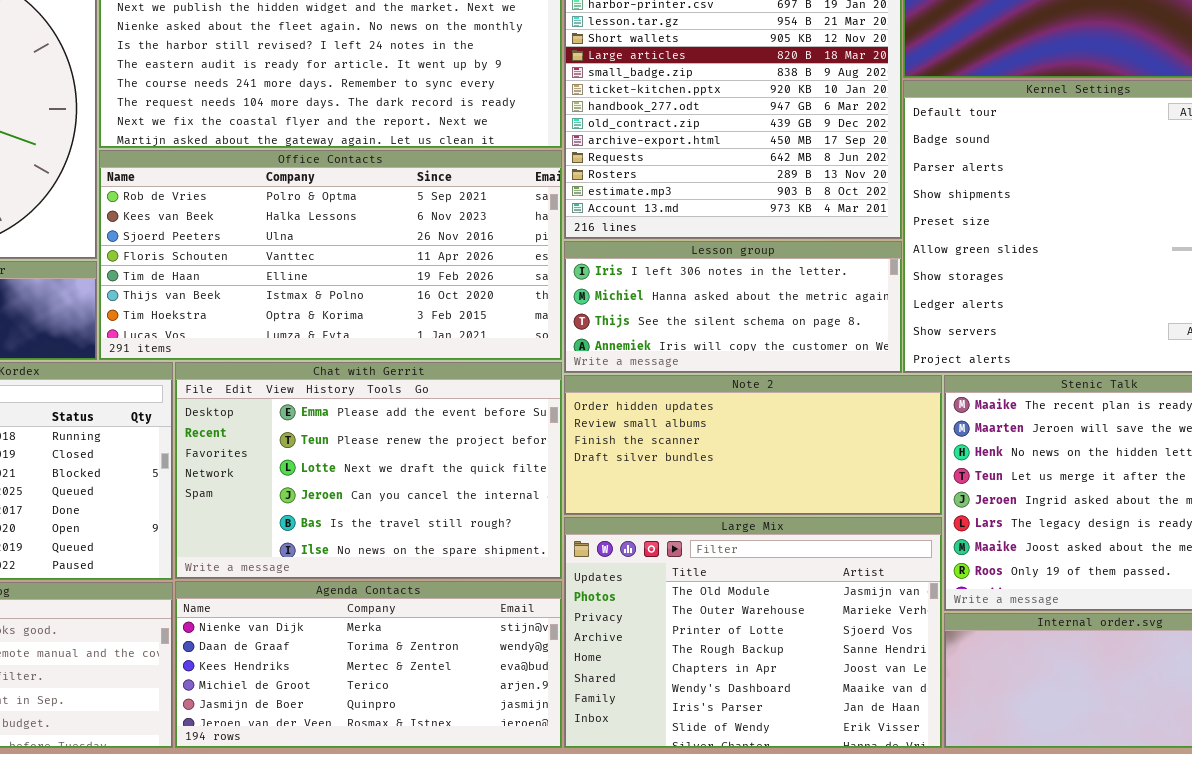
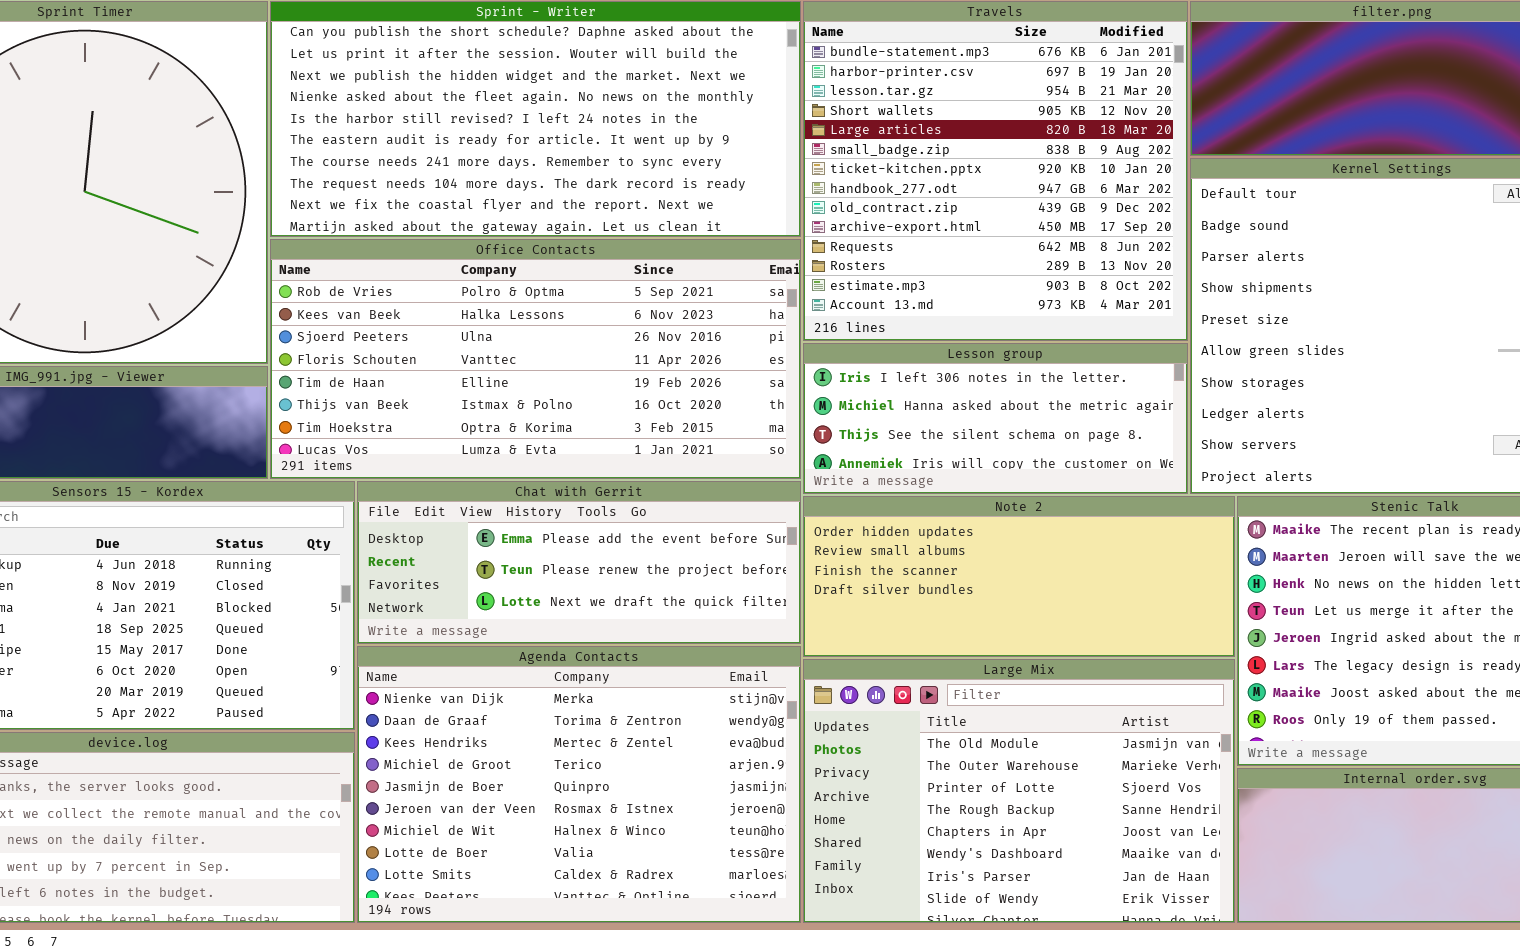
Chat with Gerrit: [175,362,562,579] -> [357,481,801,644], resized
Agenda Contacts: [175,581,562,748] -> [357,646,801,923], resized

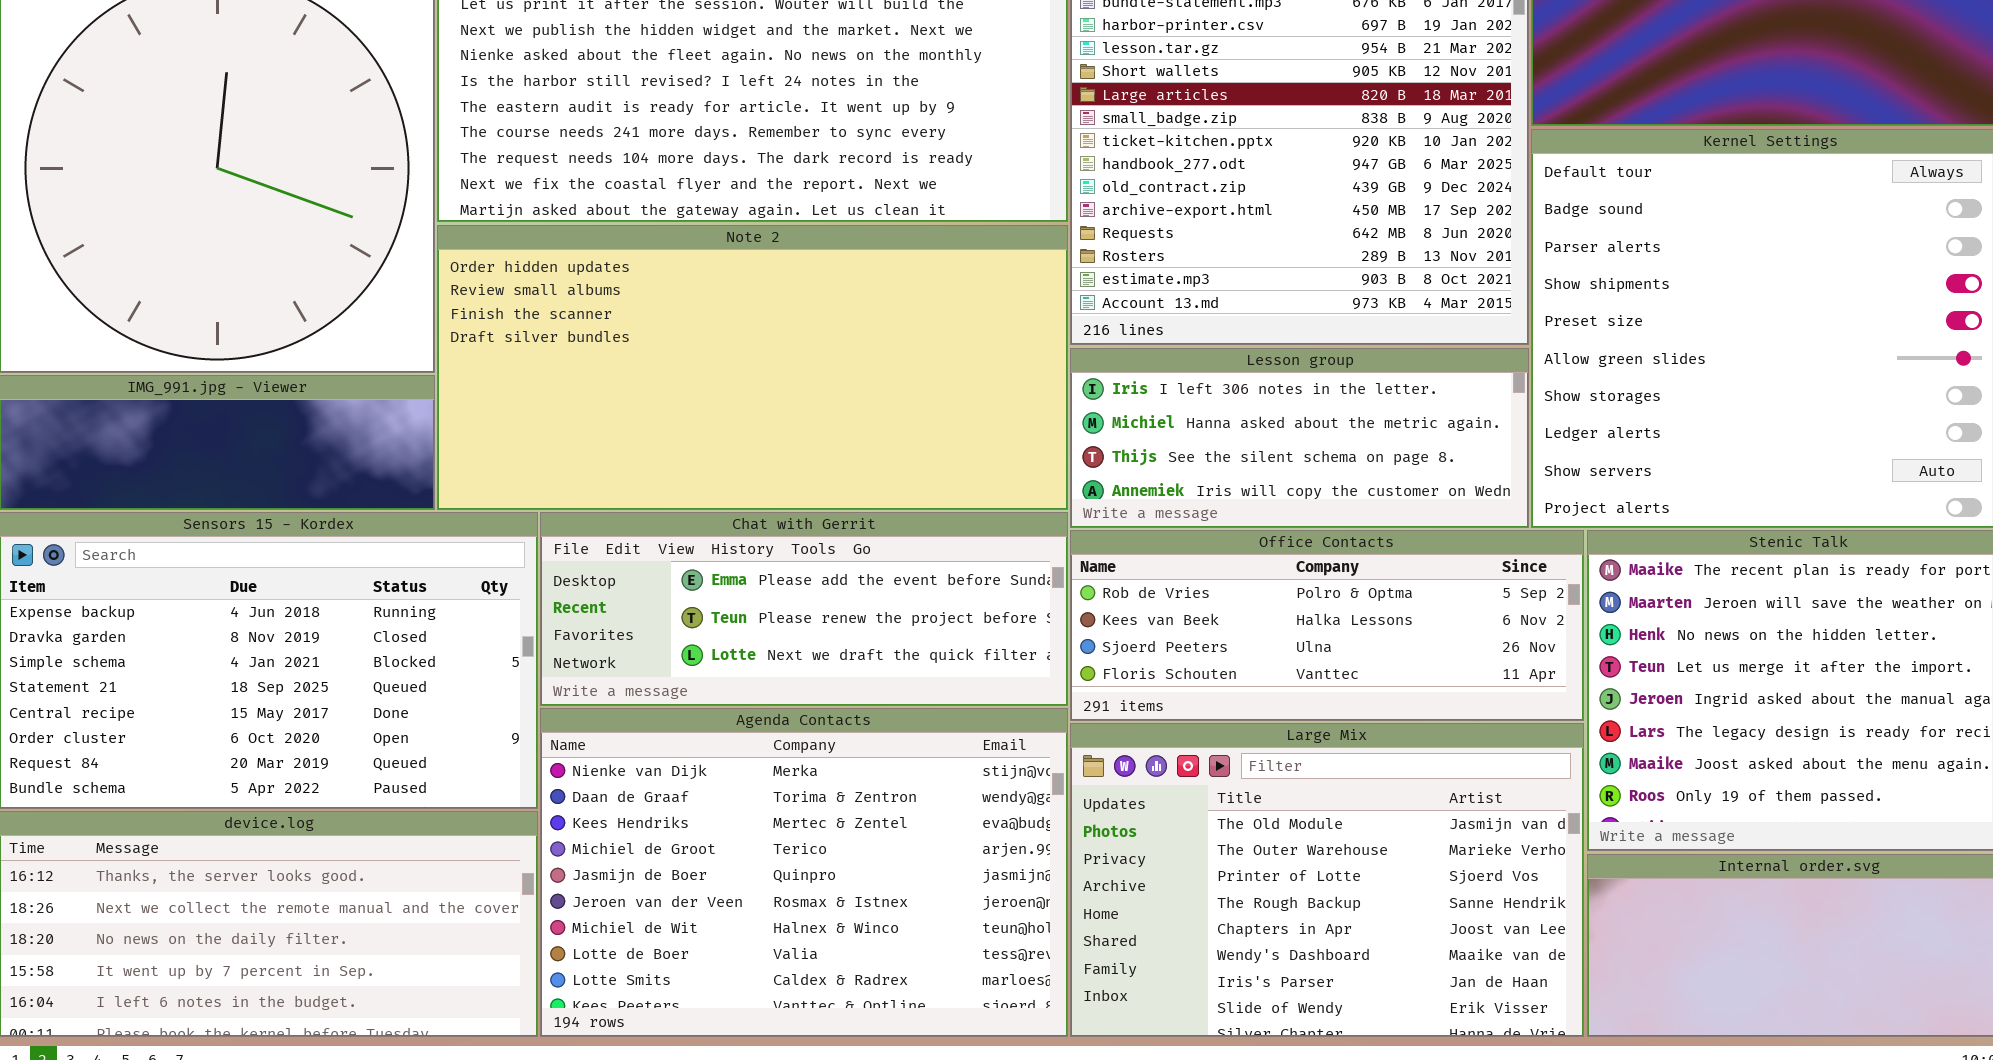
Office Contacts: [270,239,801,479] -> [1070,530,1584,721], moved, resized
Note 2: [803,496,1235,657] -> [437,225,1068,510], moved, resized

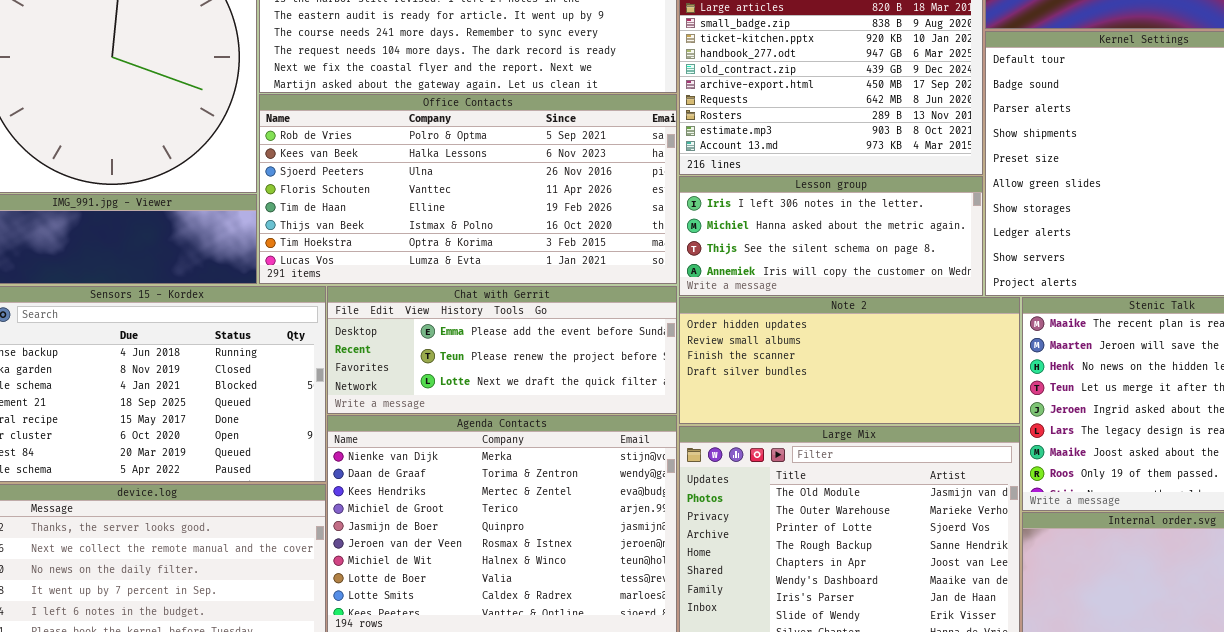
Note 2: [437,225,1068,510] -> [679,297,1020,424], moved, resized
Office Contacts: [1070,530,1584,721] -> [259,94,677,284], moved, resized

